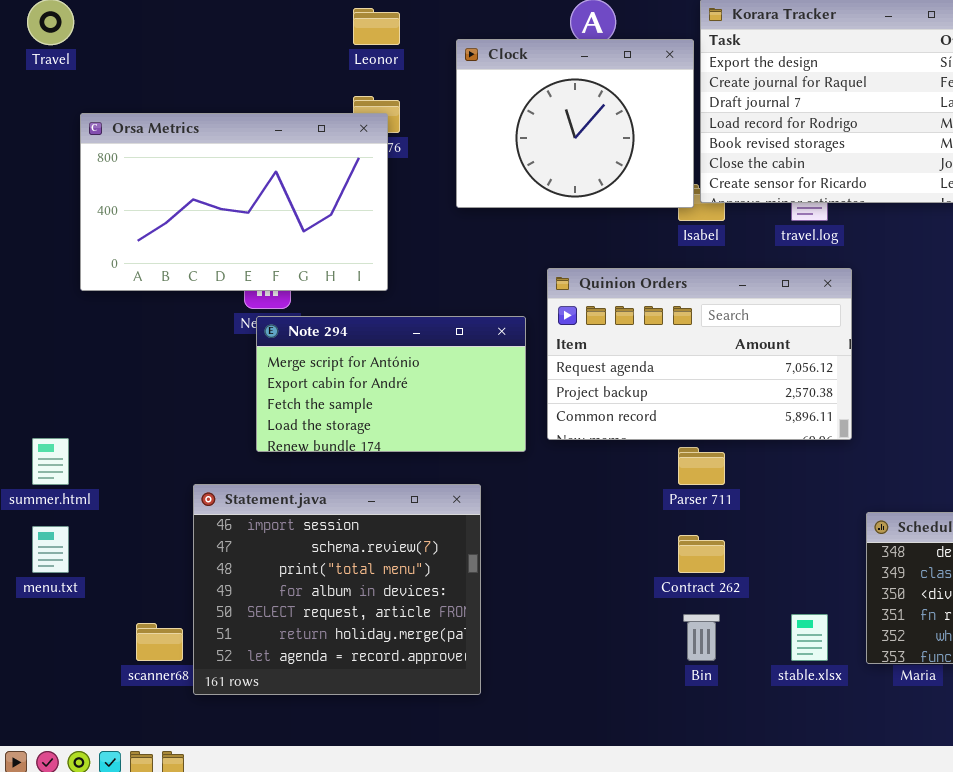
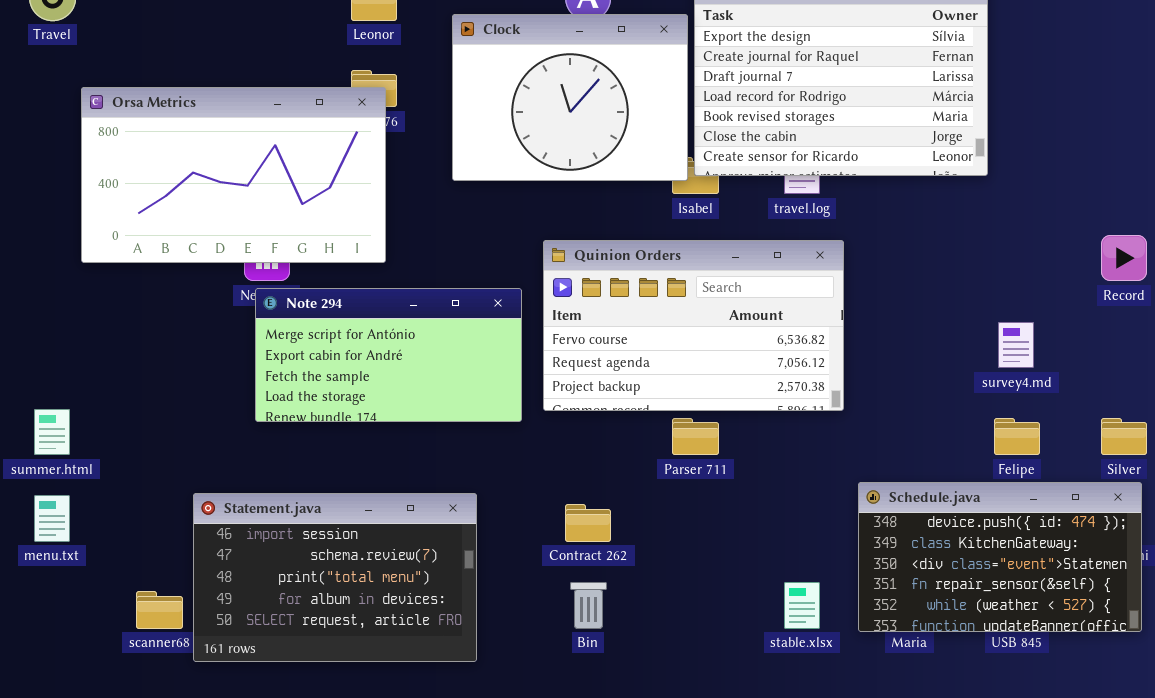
Quinion Orders: [547,268,852,440] -> [543,240,844,411], scrolled up 1 row
Statement.java: [193,484,481,695] -> [193,493,477,662], resized
Contract 262: [678,535,725,573] -> [565,504,611,542], moved
Bin: [683,614,720,661] -> [570,582,607,629], moved

